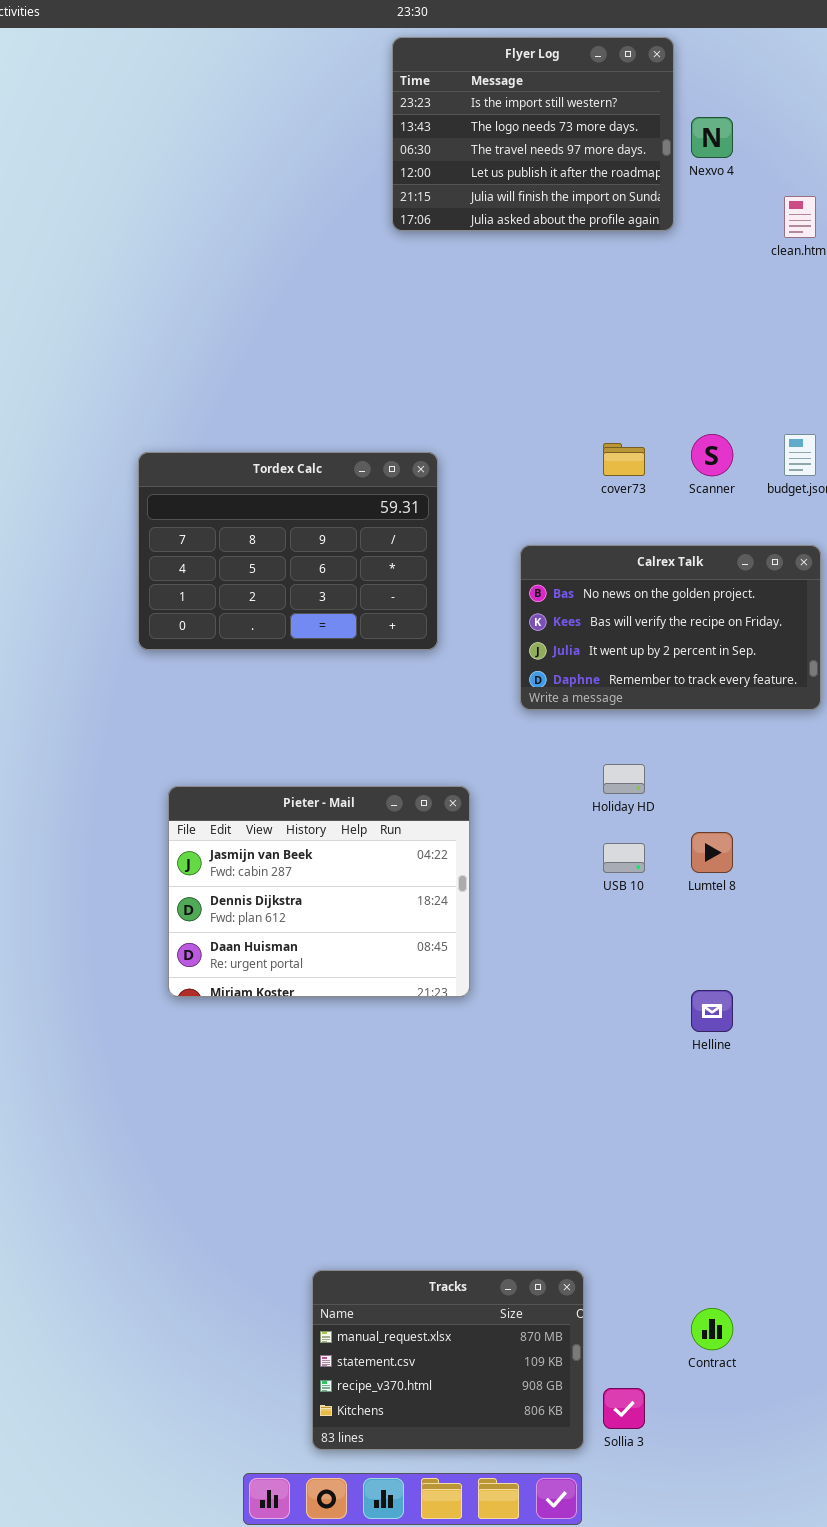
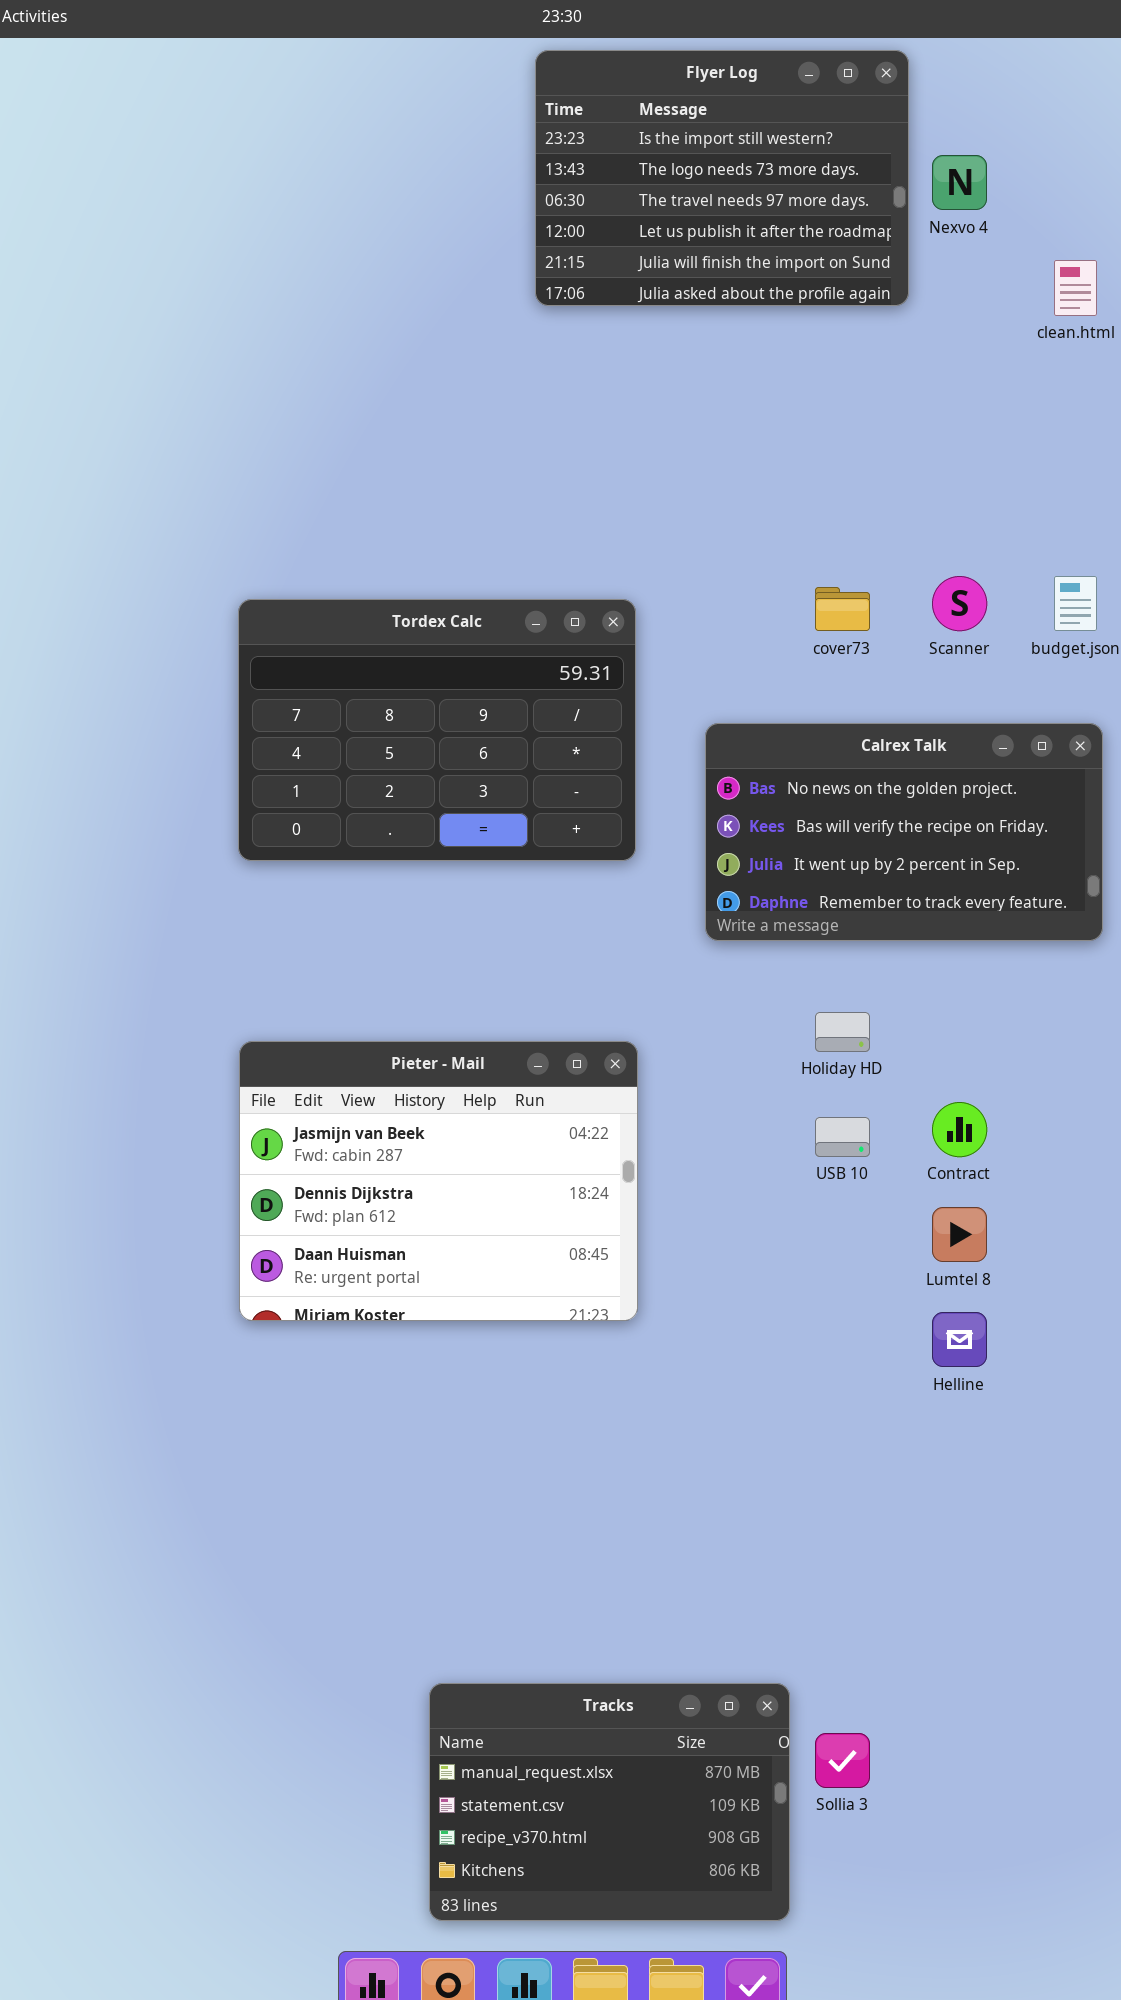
Tordex Calc: [138,452,438,650] -> [238,599,636,861], moved
Lumtel 8: [691,832,733,873] -> [932,1207,987,1262], moved
Contract: [691,1308,733,1350] -> [932,1102,987,1157], moved
Sollia 3: [603,1388,645,1429] -> [815,1733,870,1788], moved

